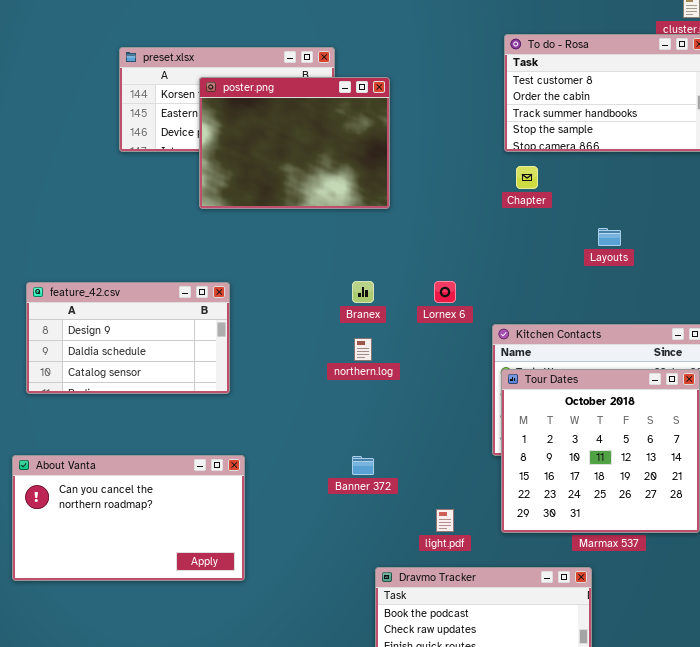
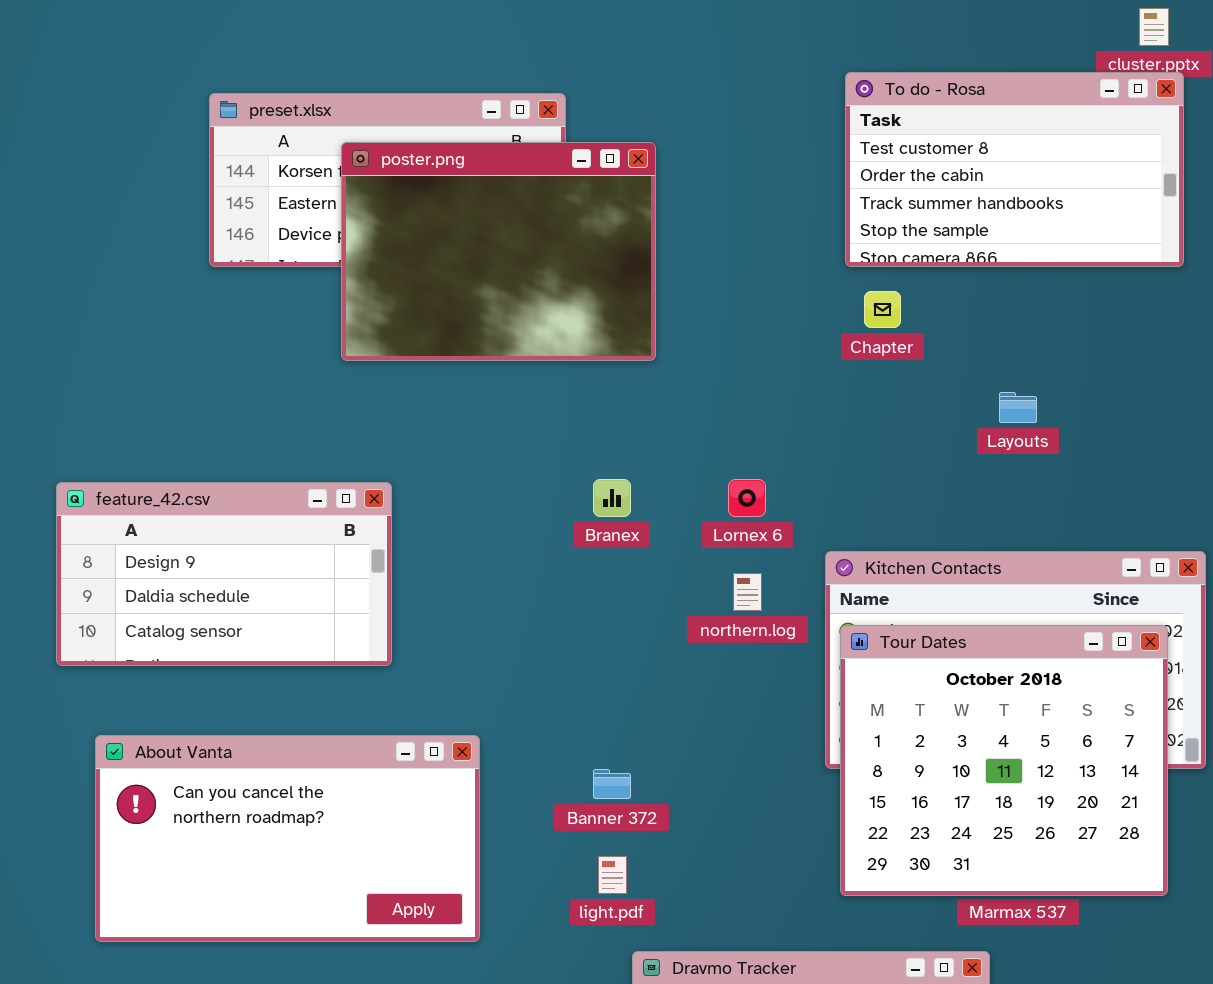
northern.log: [354,338,372,361] -> [733,573,762,611], moved
About Vanta: [12,455,245,581] -> [95,735,480,942], moved
light.pdf: [436,509,454,532] -> [598,856,627,894], moved

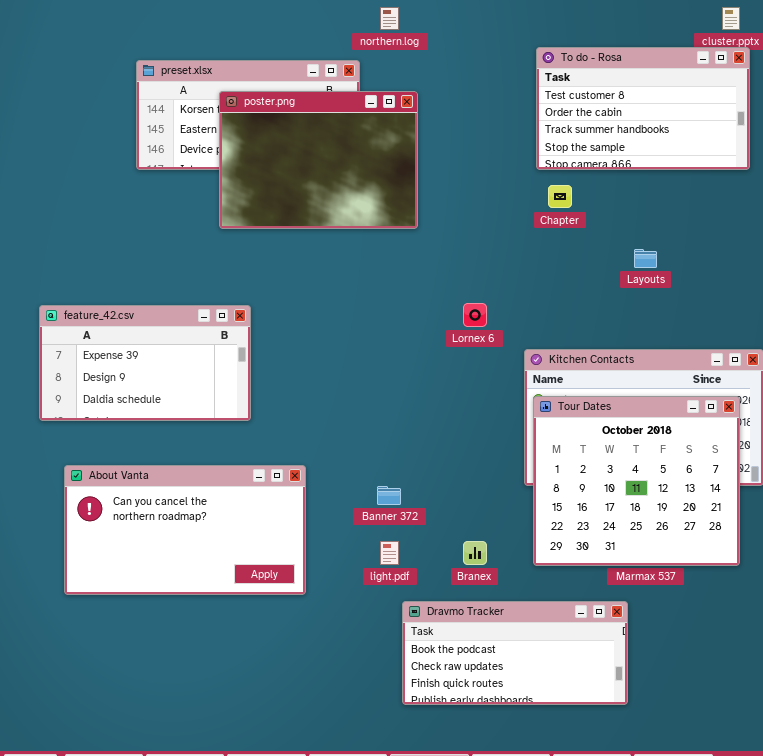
Branex: [593,479,631,517] -> [463,541,487,565], moved
feature_42.csv: [56,482,392,666] -> [39,305,251,421], scrolled up 1 row
northern.log: [733,573,762,611] -> [380,7,399,30], moved

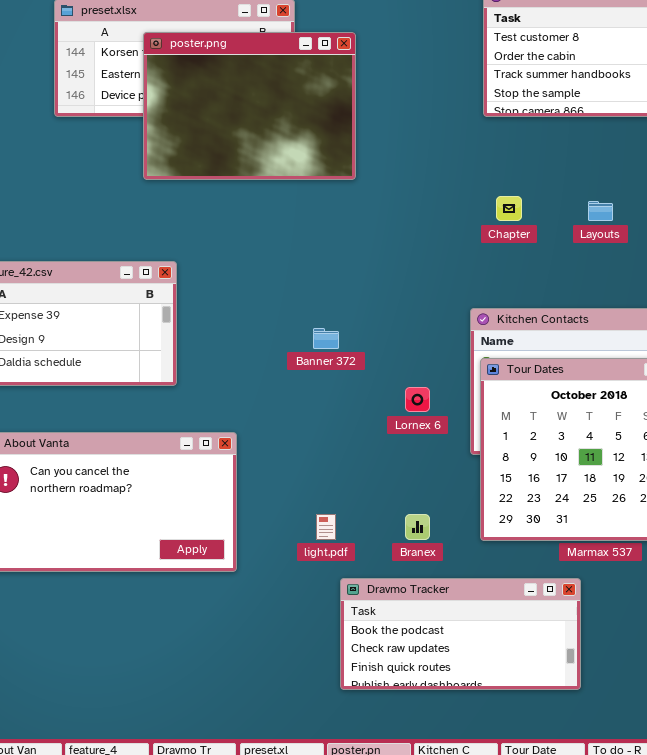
Chapter: [548,185,572,208] -> [496,196,522,221], moved
Lornex 6: [463,303,487,327] -> [405,387,430,412], moved
Banner 372: [377,486,401,505] -> [313,328,339,349], moved

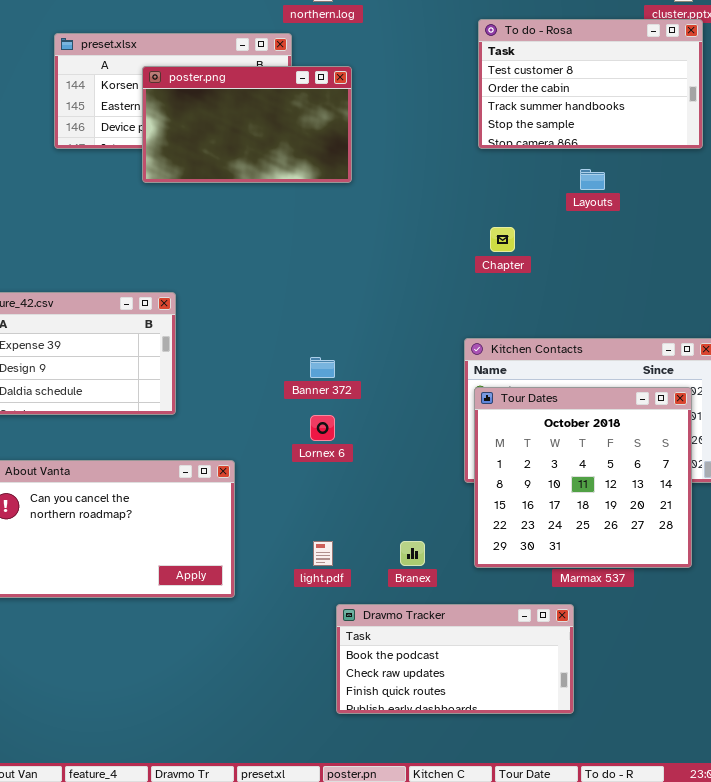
poster.png: [143,32,356,180] -> [142,66,352,183], resized
Layouts: [588,201,613,221] -> [580,169,605,190], moved
Lornex 6: [405,387,430,412] -> [310,415,335,441], moved

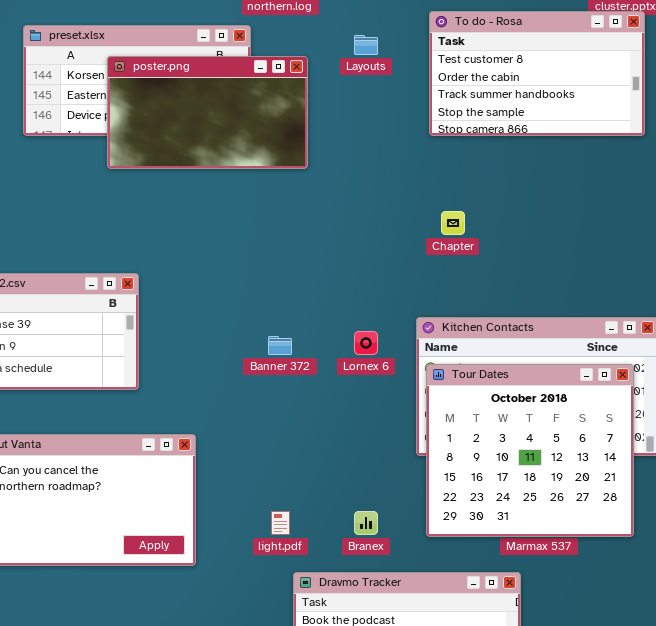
Layouts: [580,169,605,190] -> [354,35,378,55], moved
Lornex 6: [310,415,335,441] -> [354,331,378,355], moved

